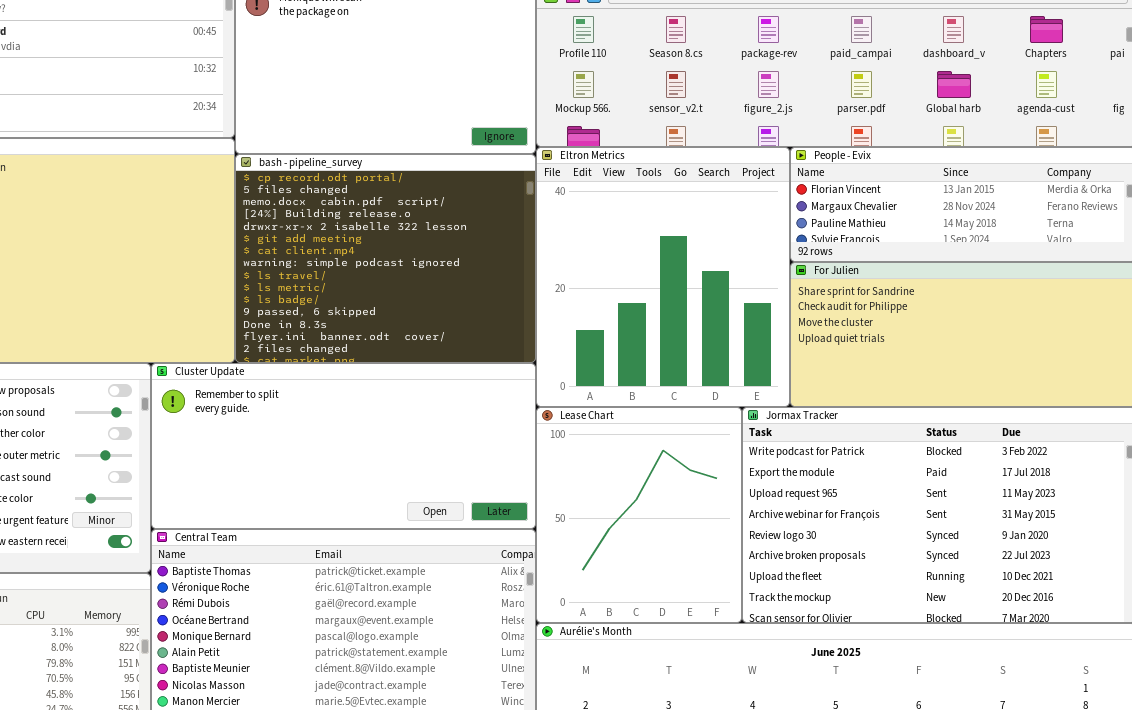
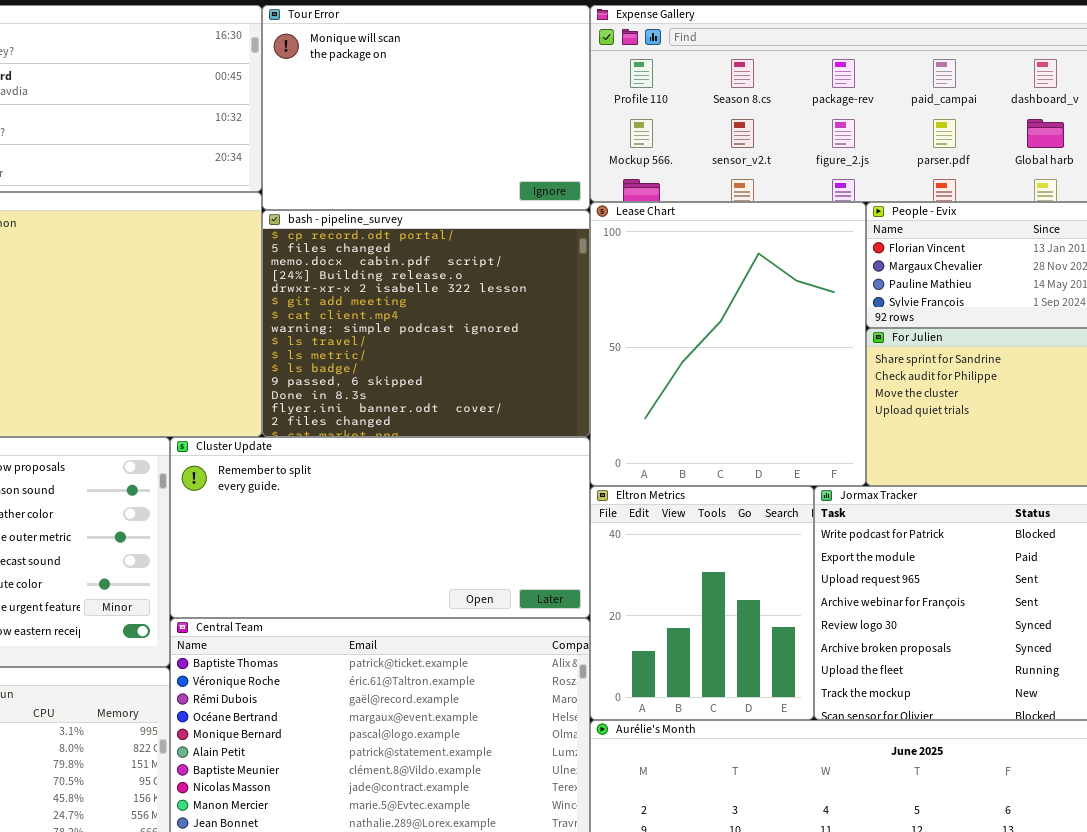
Eltron Metrics: [536,147,790,407] -> [590,486,814,720], moved, resized
Lease Chart: [536,407,742,623] -> [590,202,866,486], moved, resized

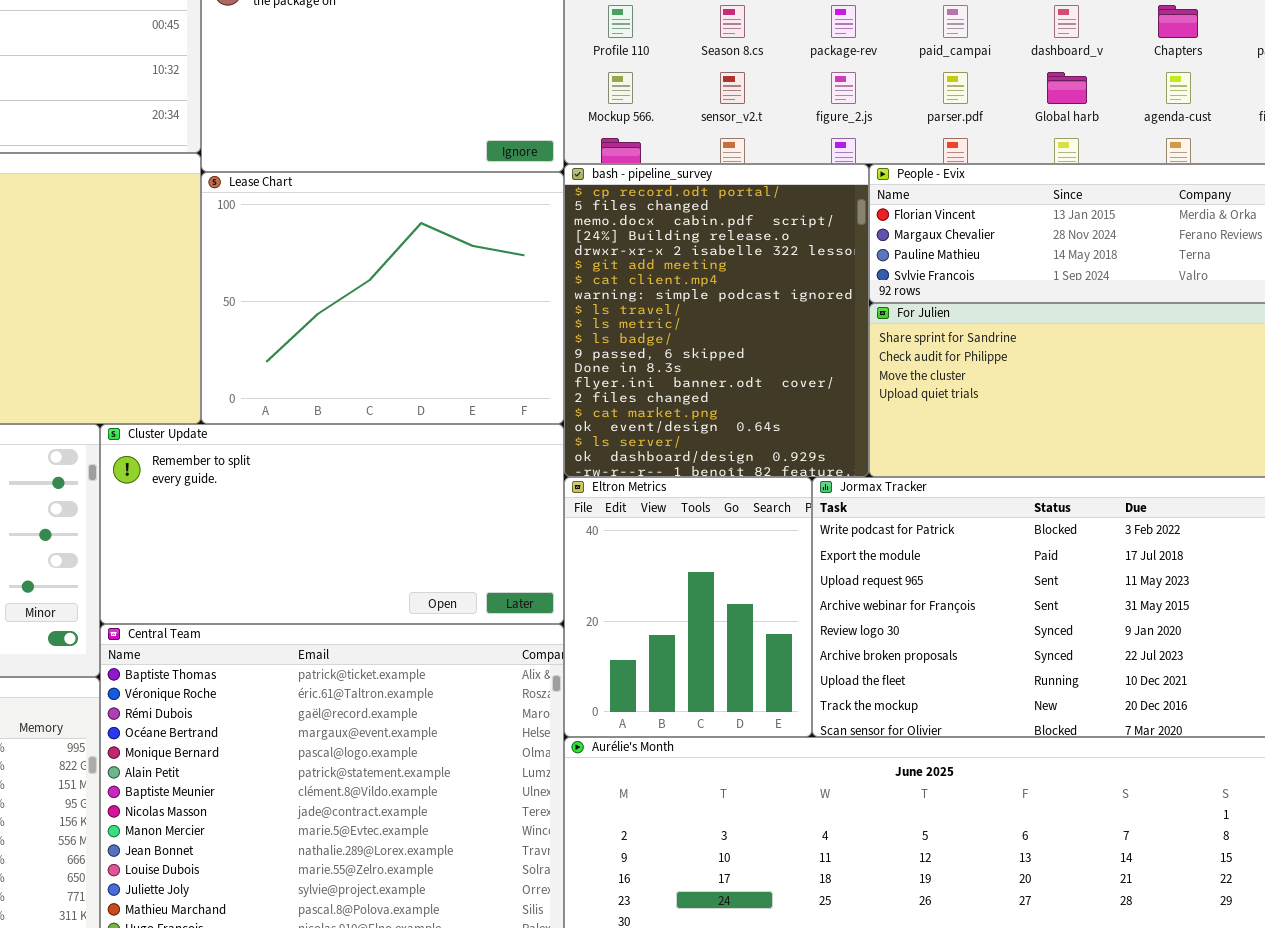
Lease Chart: [590,202,866,486] -> [201,172,564,424], moved, resized
bash - pipeline_survey: [262,210,590,437] -> [564,164,869,477], moved, resized

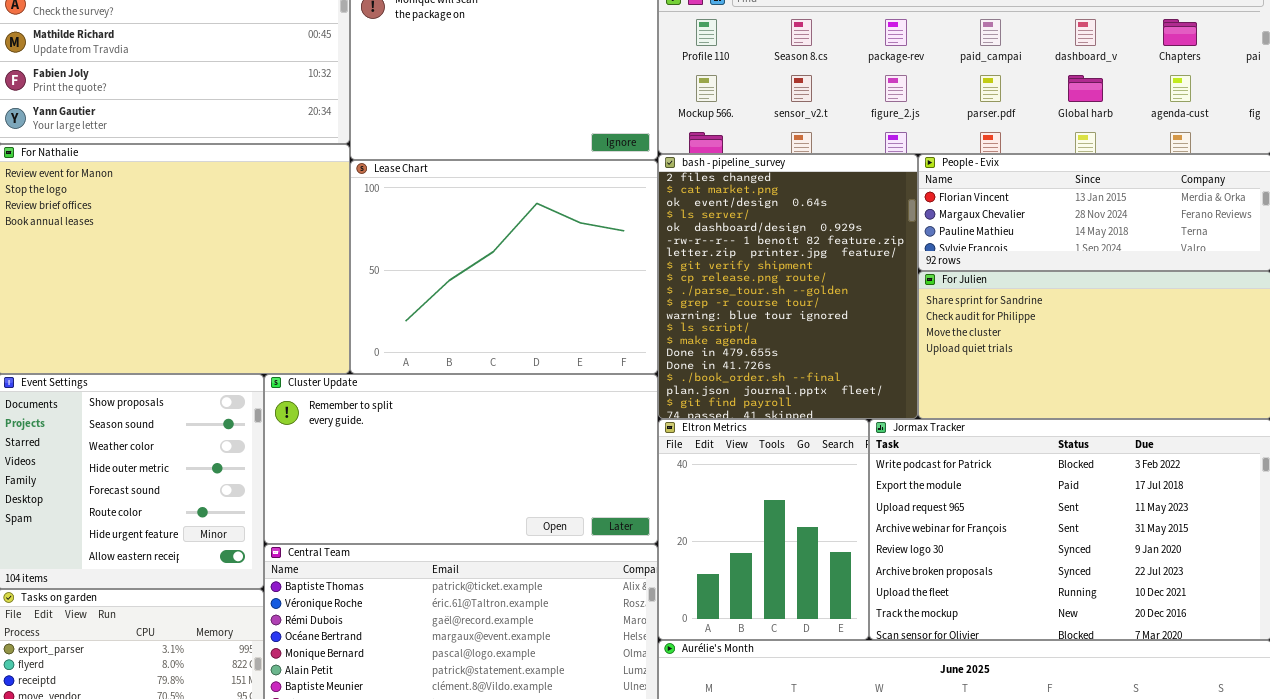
bash - pipeline_survey: [564,164,869,477] -> [658,154,918,419], scrolled down 14 rows

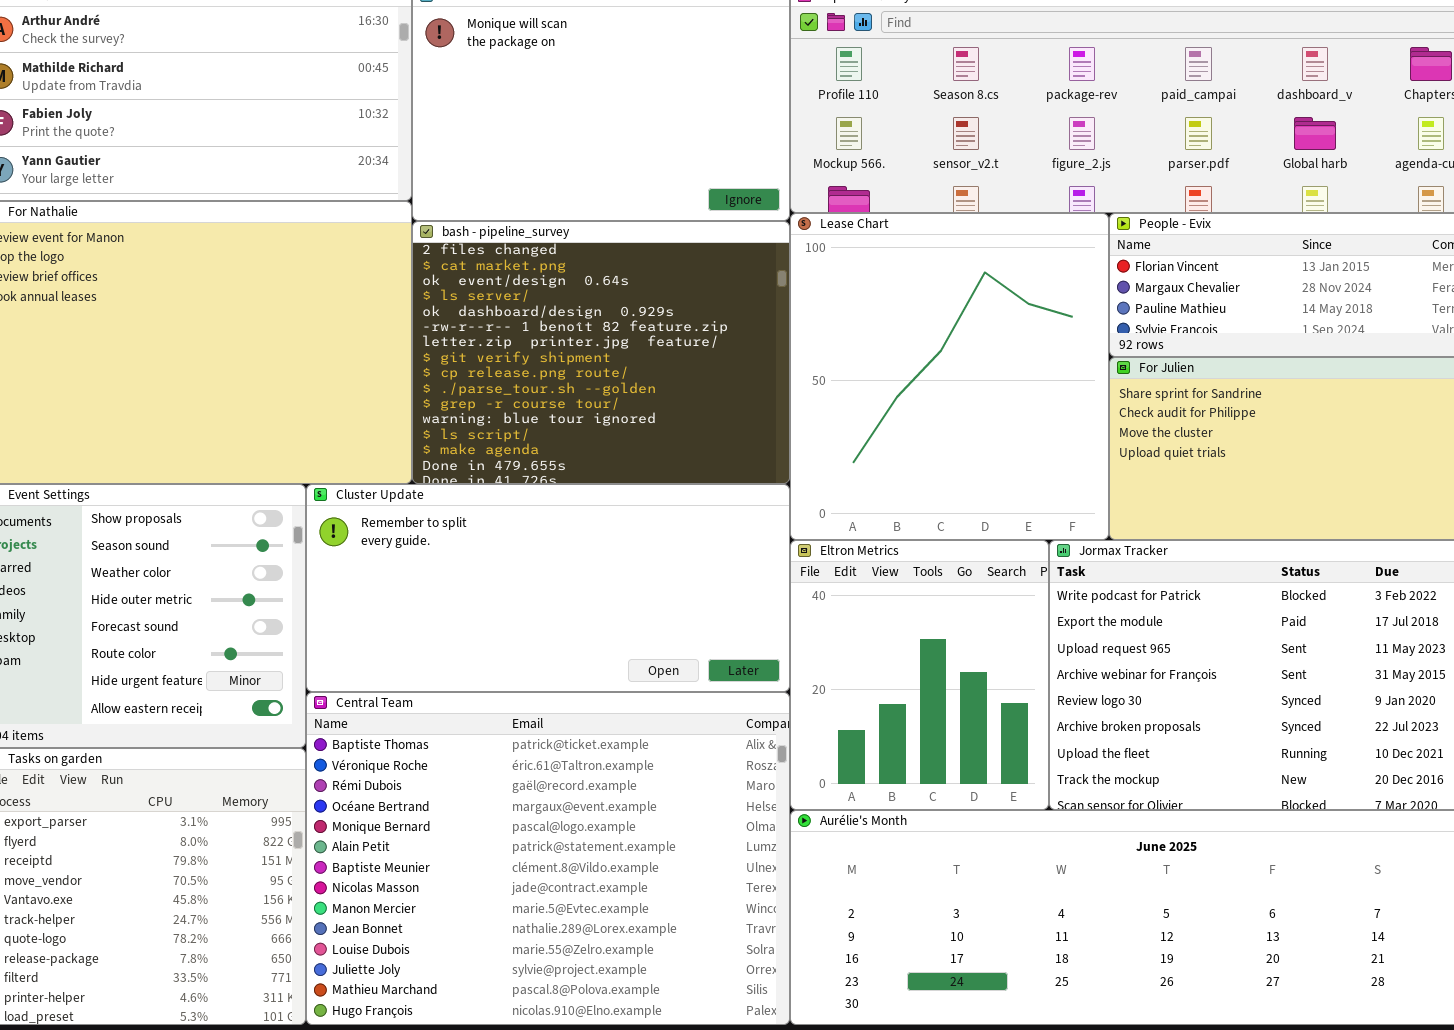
bash - pipeline_survey: [658,154,918,419] -> [412,221,790,484], moved, resized
Lease Chart: [350,160,658,374] -> [790,213,1109,540], moved, resized

